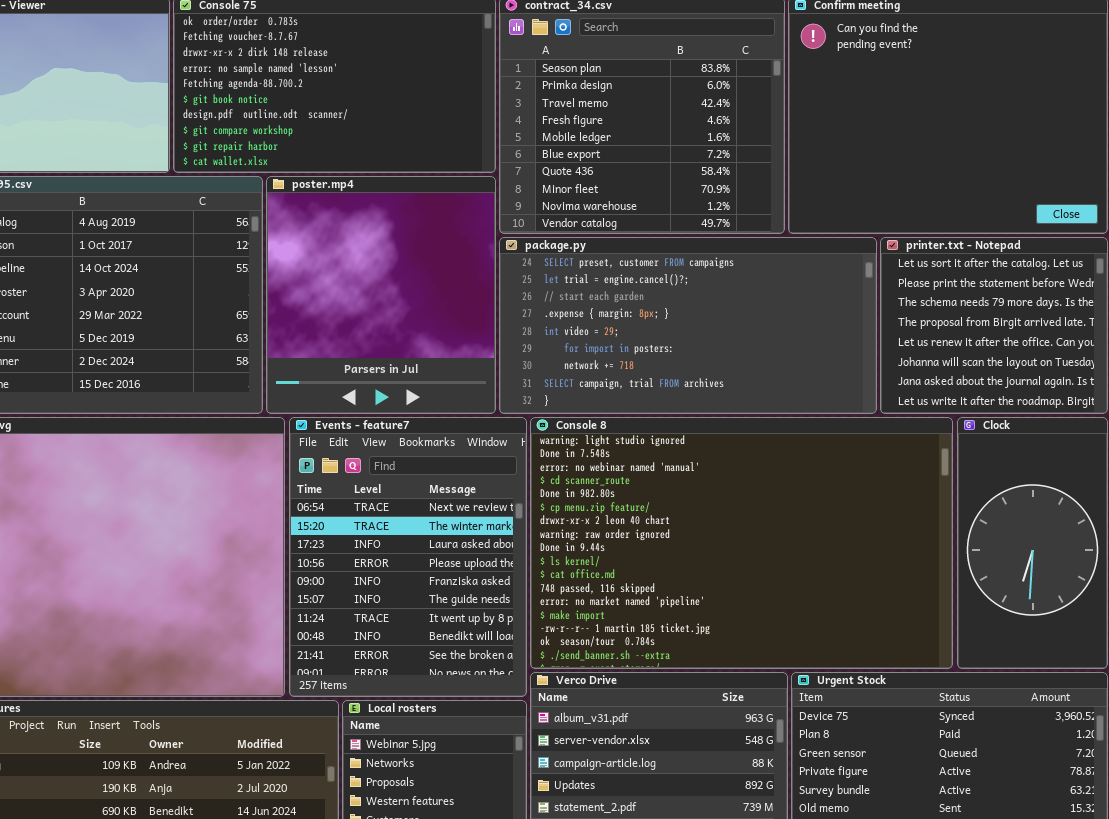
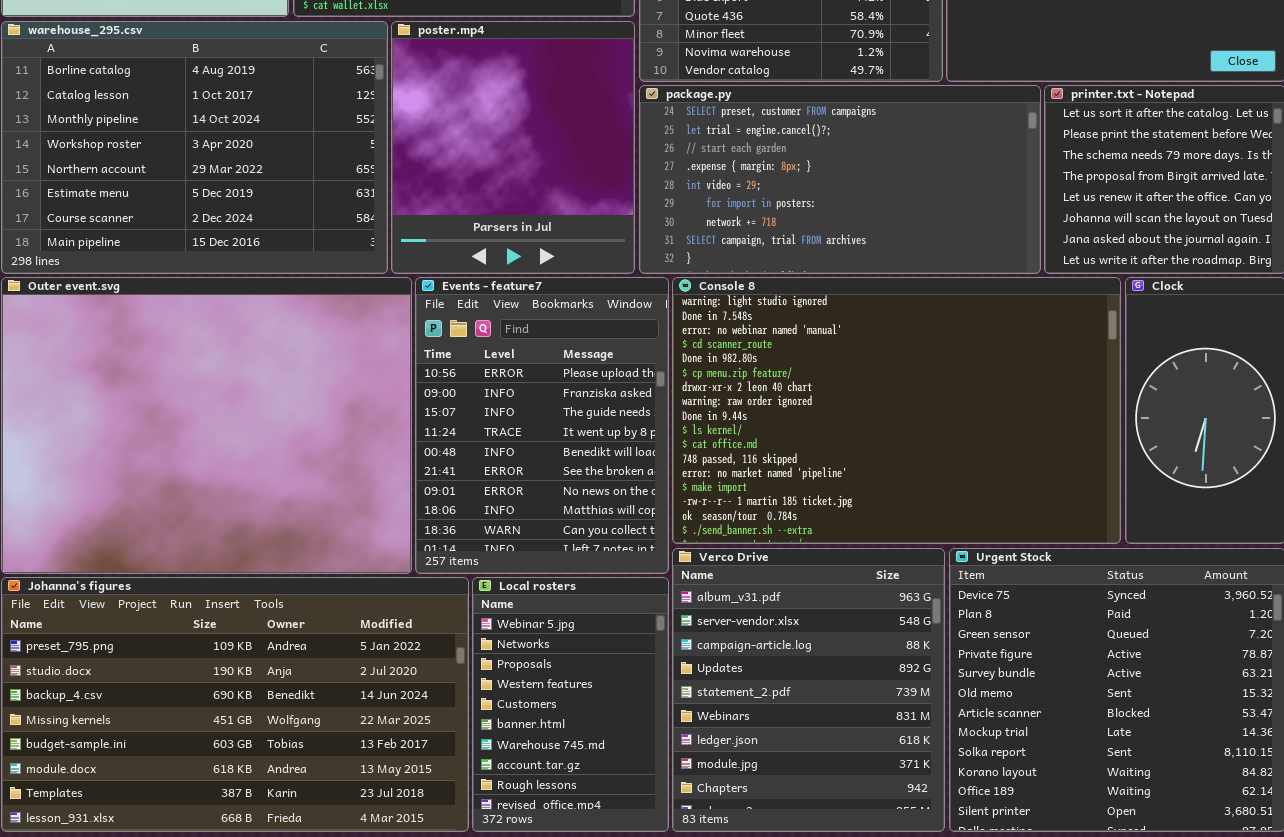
Events - feature7: [289,417,527,697] -> [415,277,669,574], scrolled down 3 rows

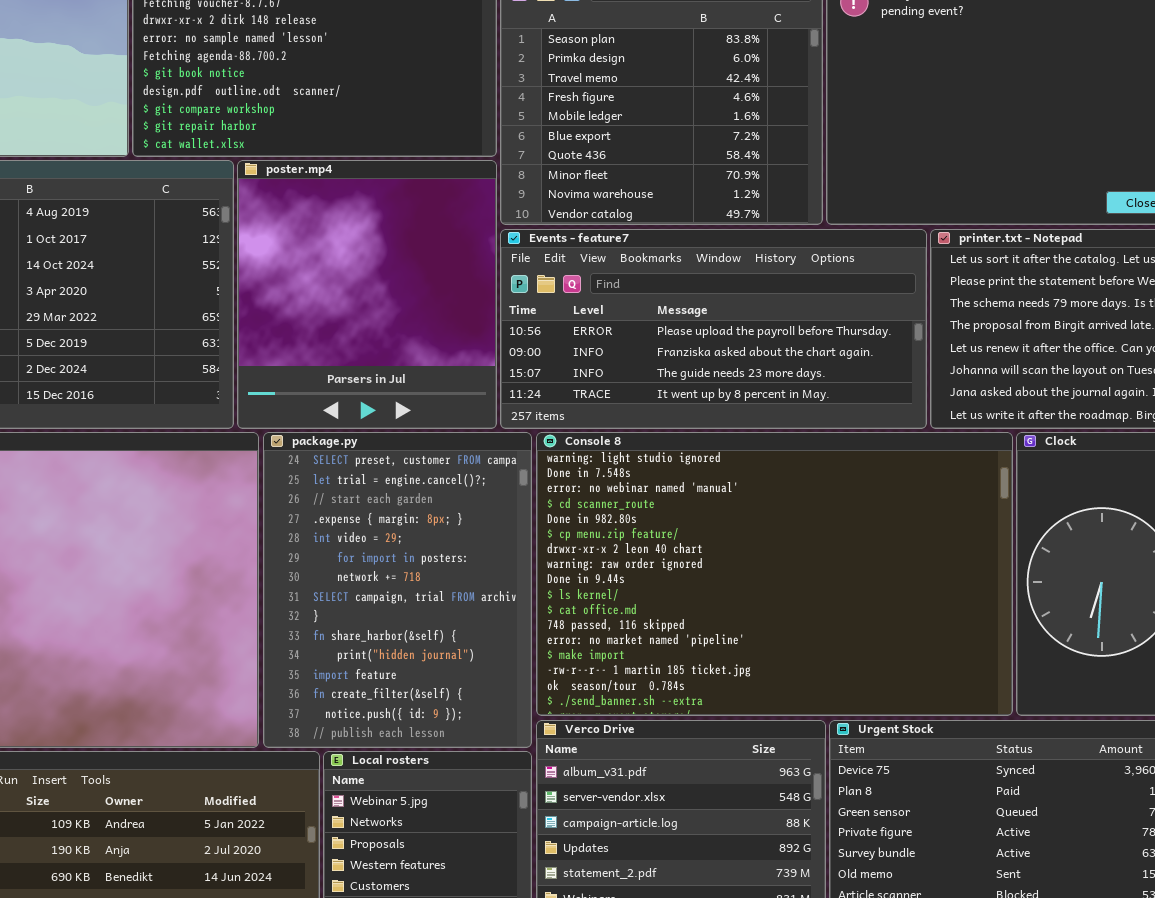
package.py: [639,85,1041,274] -> [263,432,532,748], moved, resized
Events - feature7: [415,277,669,574] -> [500,229,927,429], moved, resized

